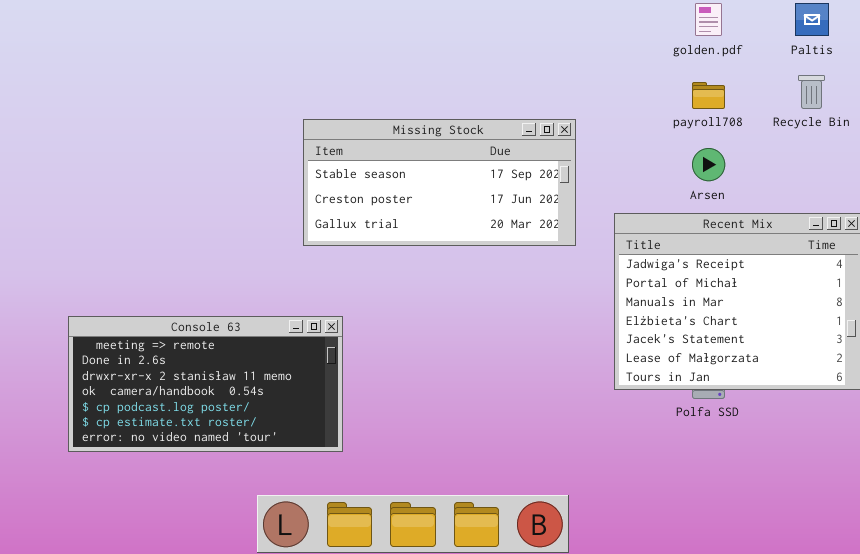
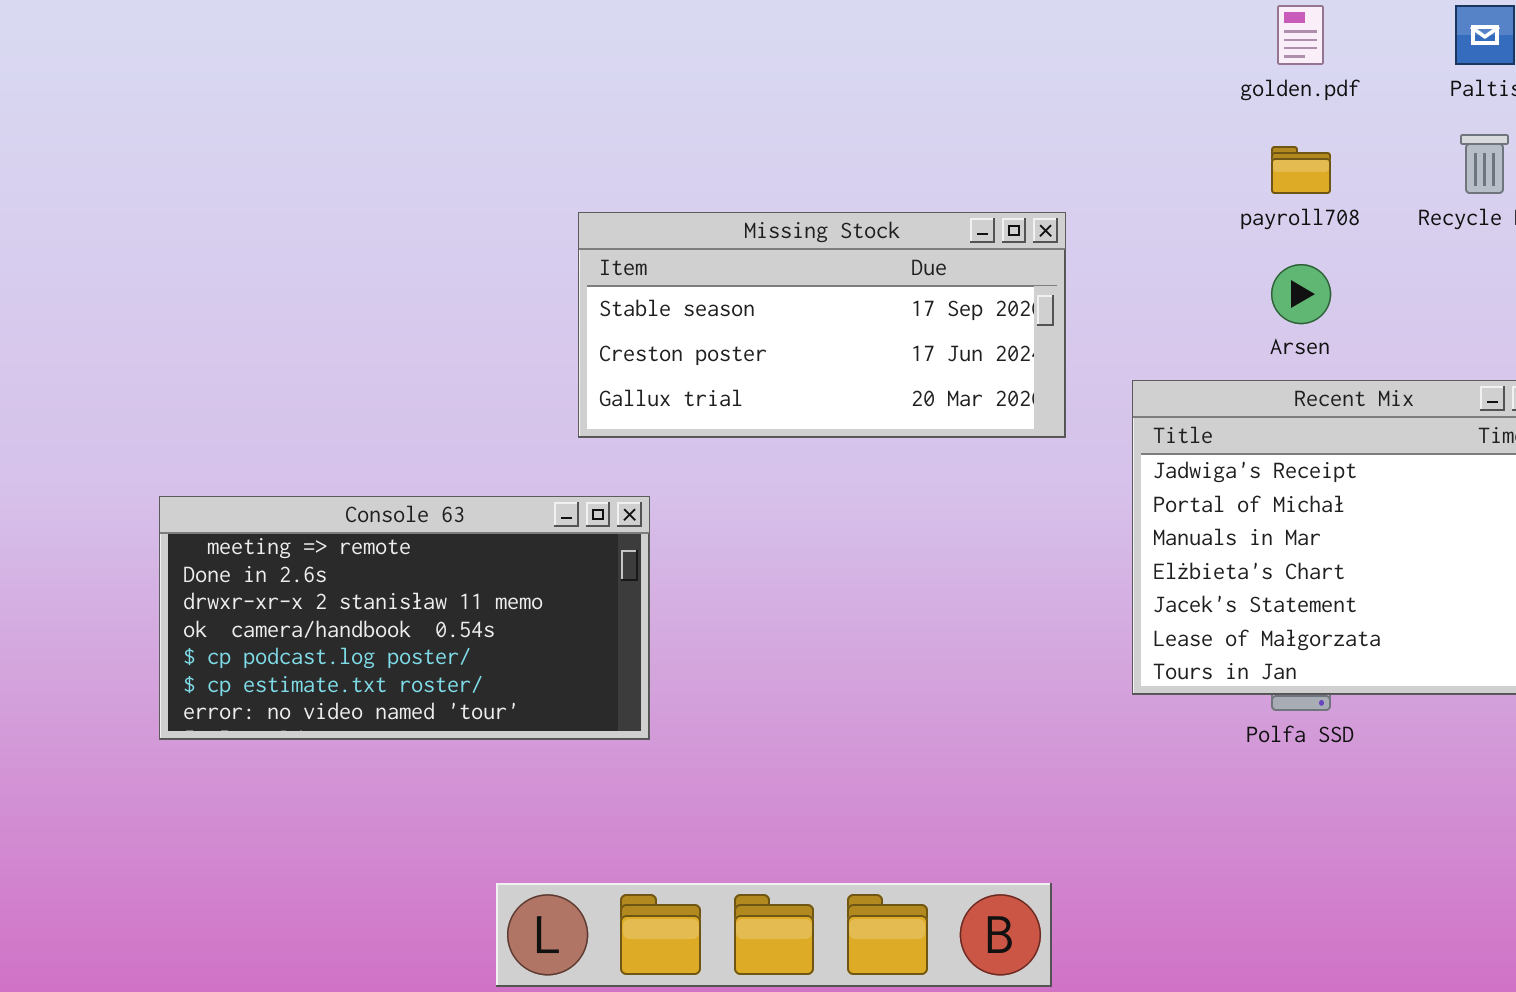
Console 63: [68,316,343,452] -> [159,496,650,740], moved

